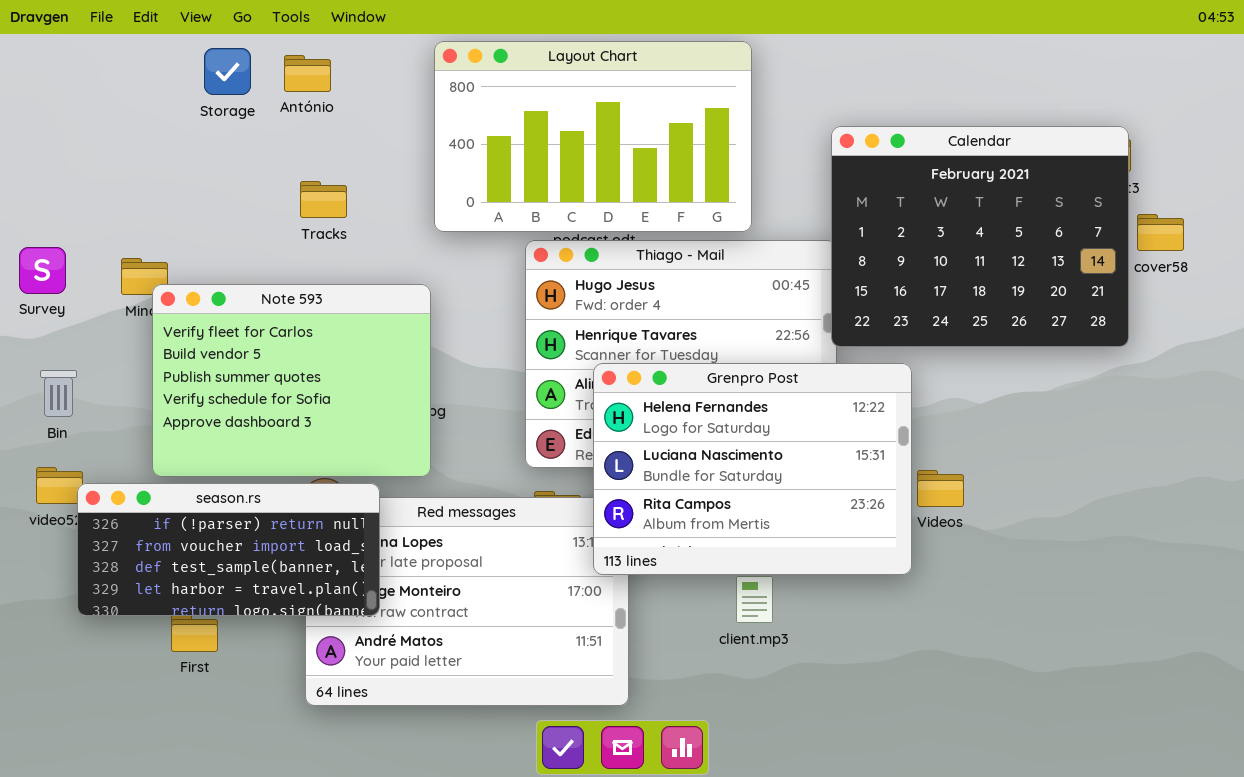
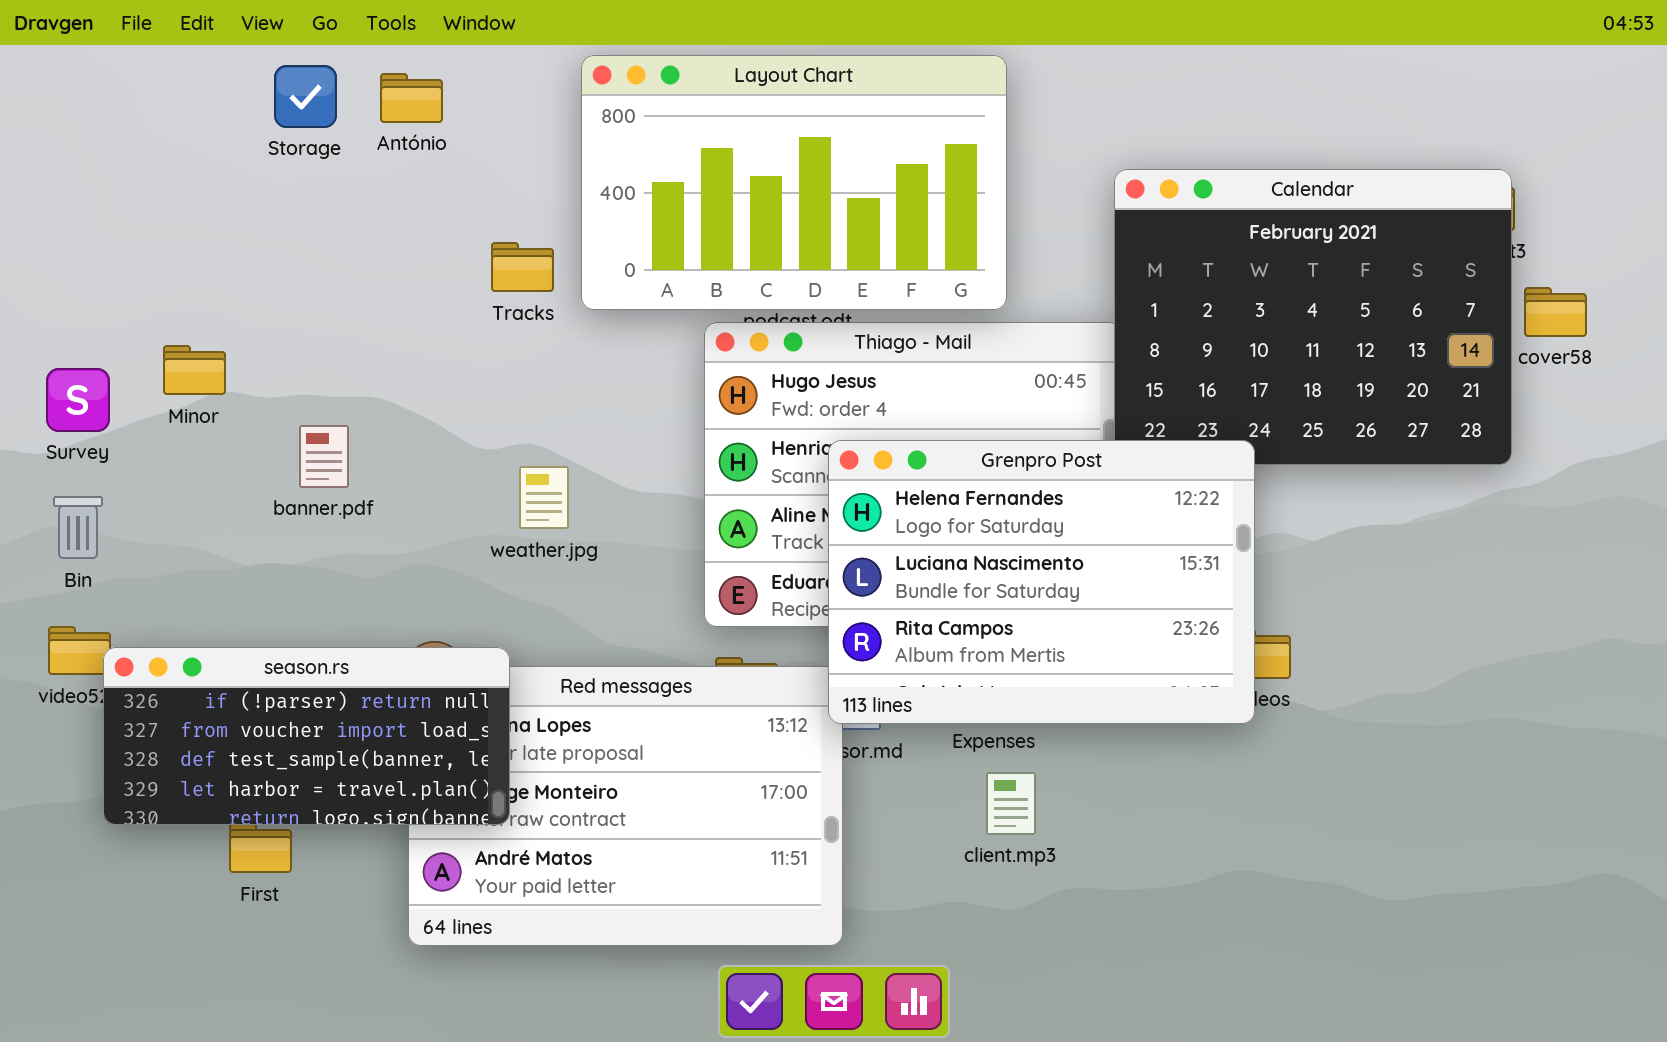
Tracks: [300,181,347,218] -> [491,242,554,292], moved
Survey: [19,247,66,294] -> [46,368,110,432], moved
Note 593: [152,284,431,477] -> none, closed
Grenpro Post: [593,363,912,575] -> [828,440,1255,724], moved

